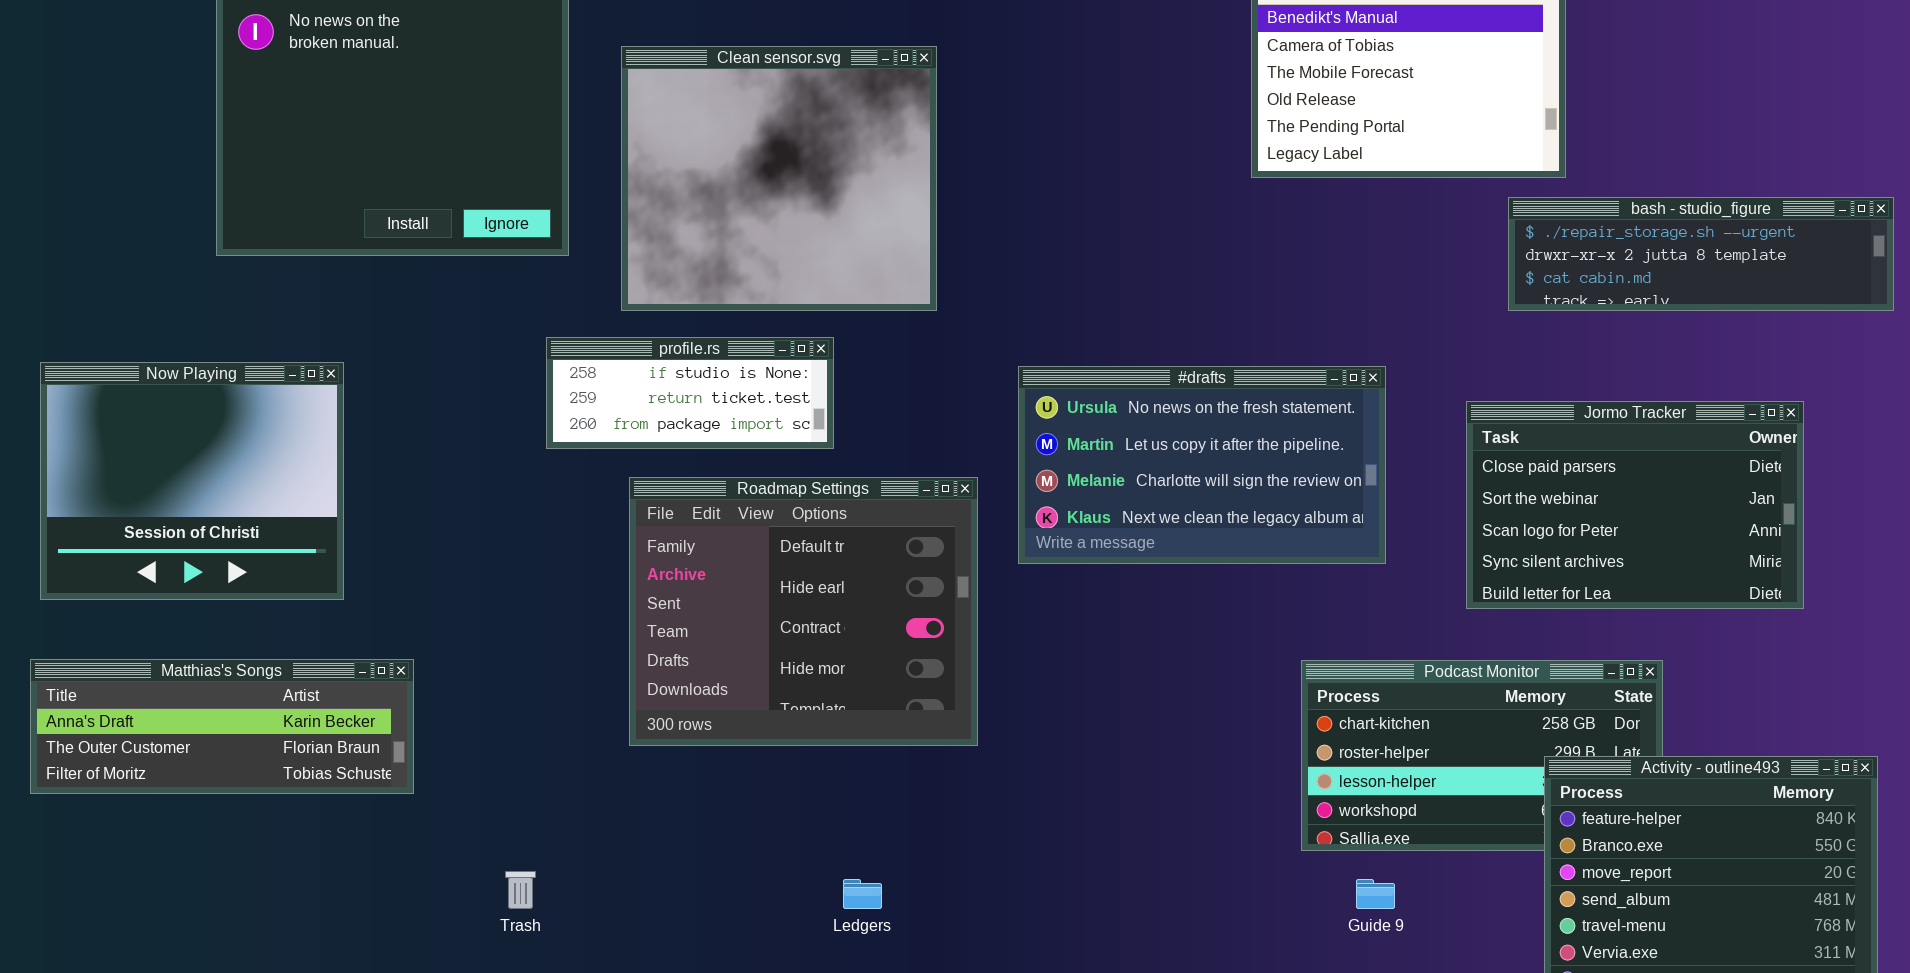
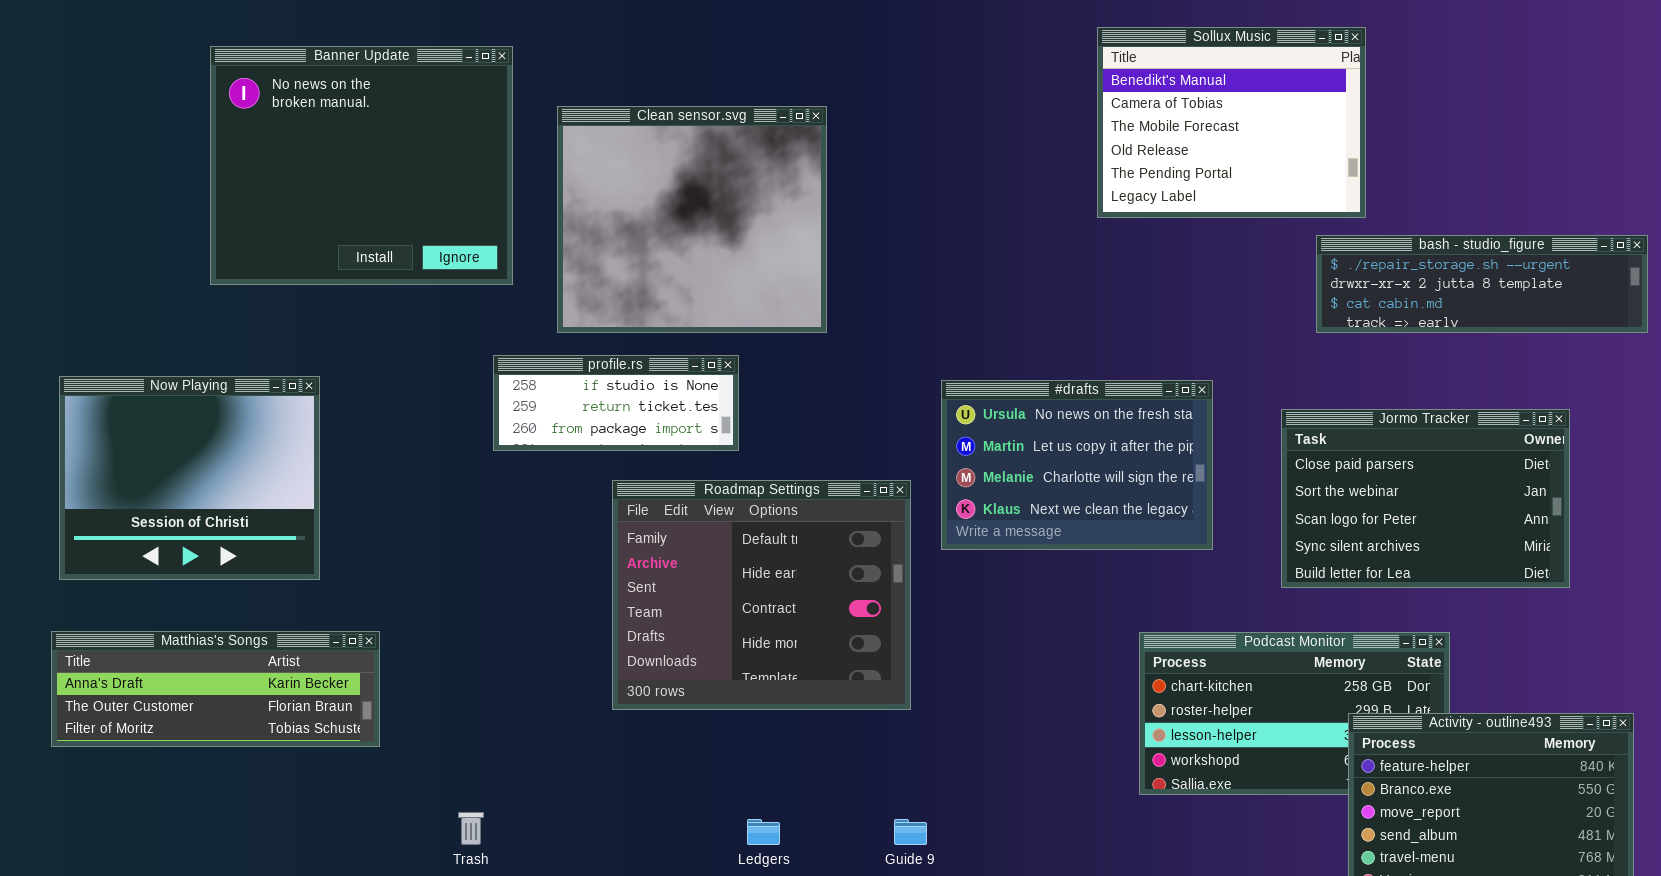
#drafts: [1018,366,1386,564] -> [941,380,1213,550], resized
Roadmap Settings: [629,477,978,746] -> [612,480,911,710], moved
Guide 9: [1356,879,1395,909] -> [894,819,927,845], moved

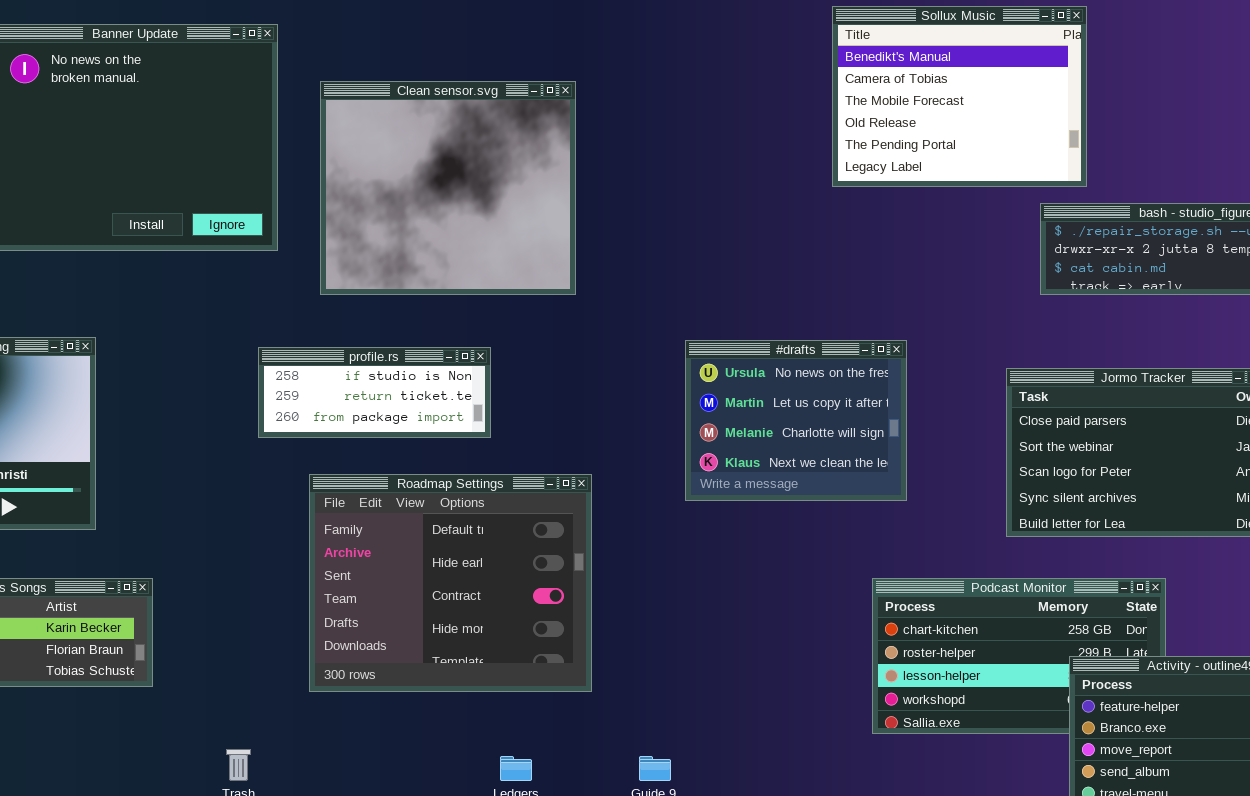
profile.rs: [493,355,739,451] -> [258,347,491,438], moved
#drafts: [941,380,1213,550] -> [685,340,907,501], resized
Roadmap Settings: [612,480,911,710] -> [309,474,592,692], moved

